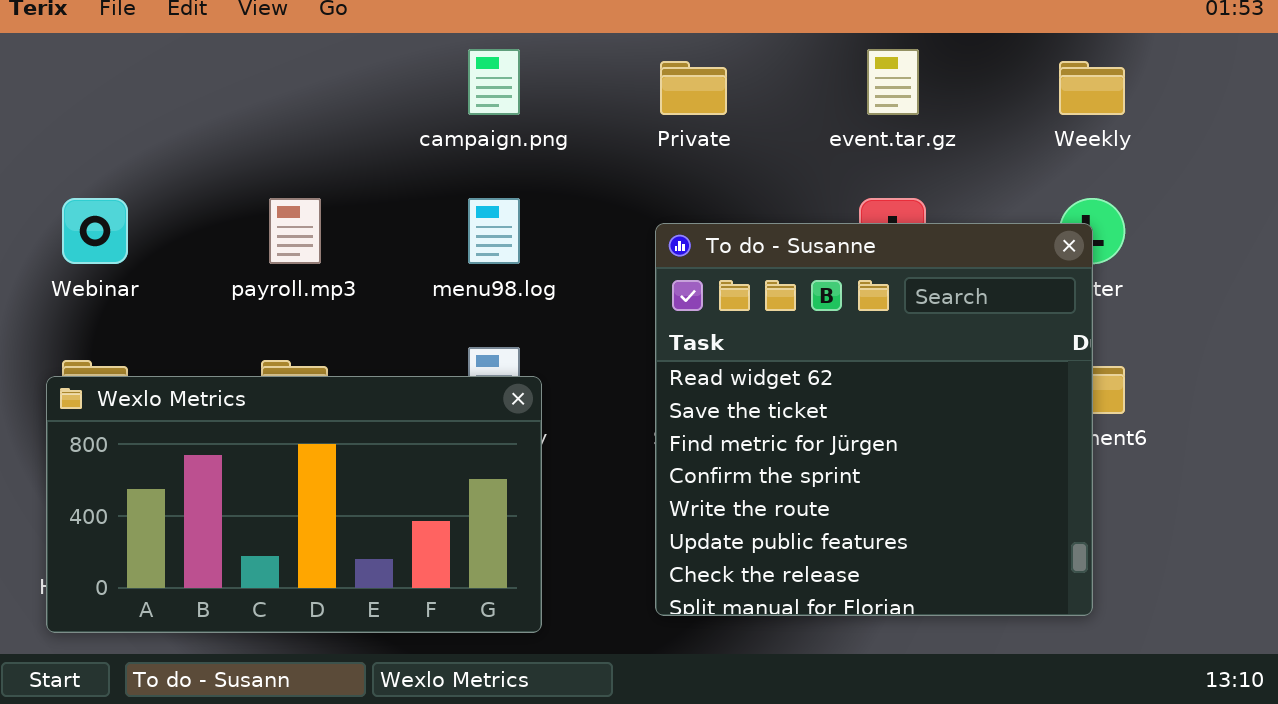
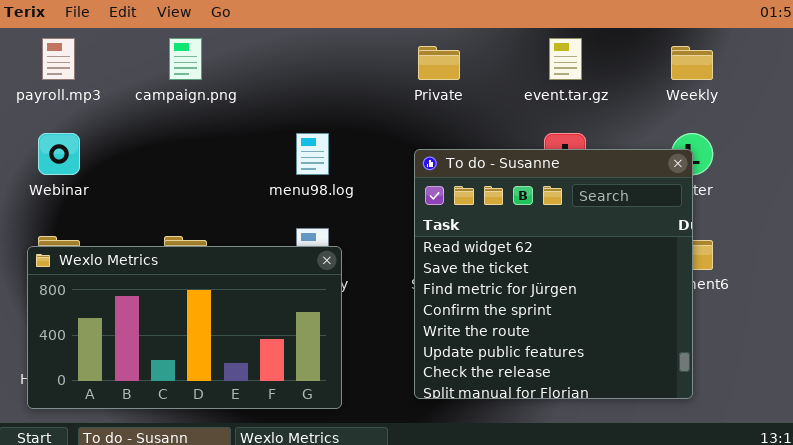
campaign.png: [468,49,520,115] -> [169,38,202,80], moved
payroll.mp3: [269,198,321,264] -> [42,38,75,80], moved

